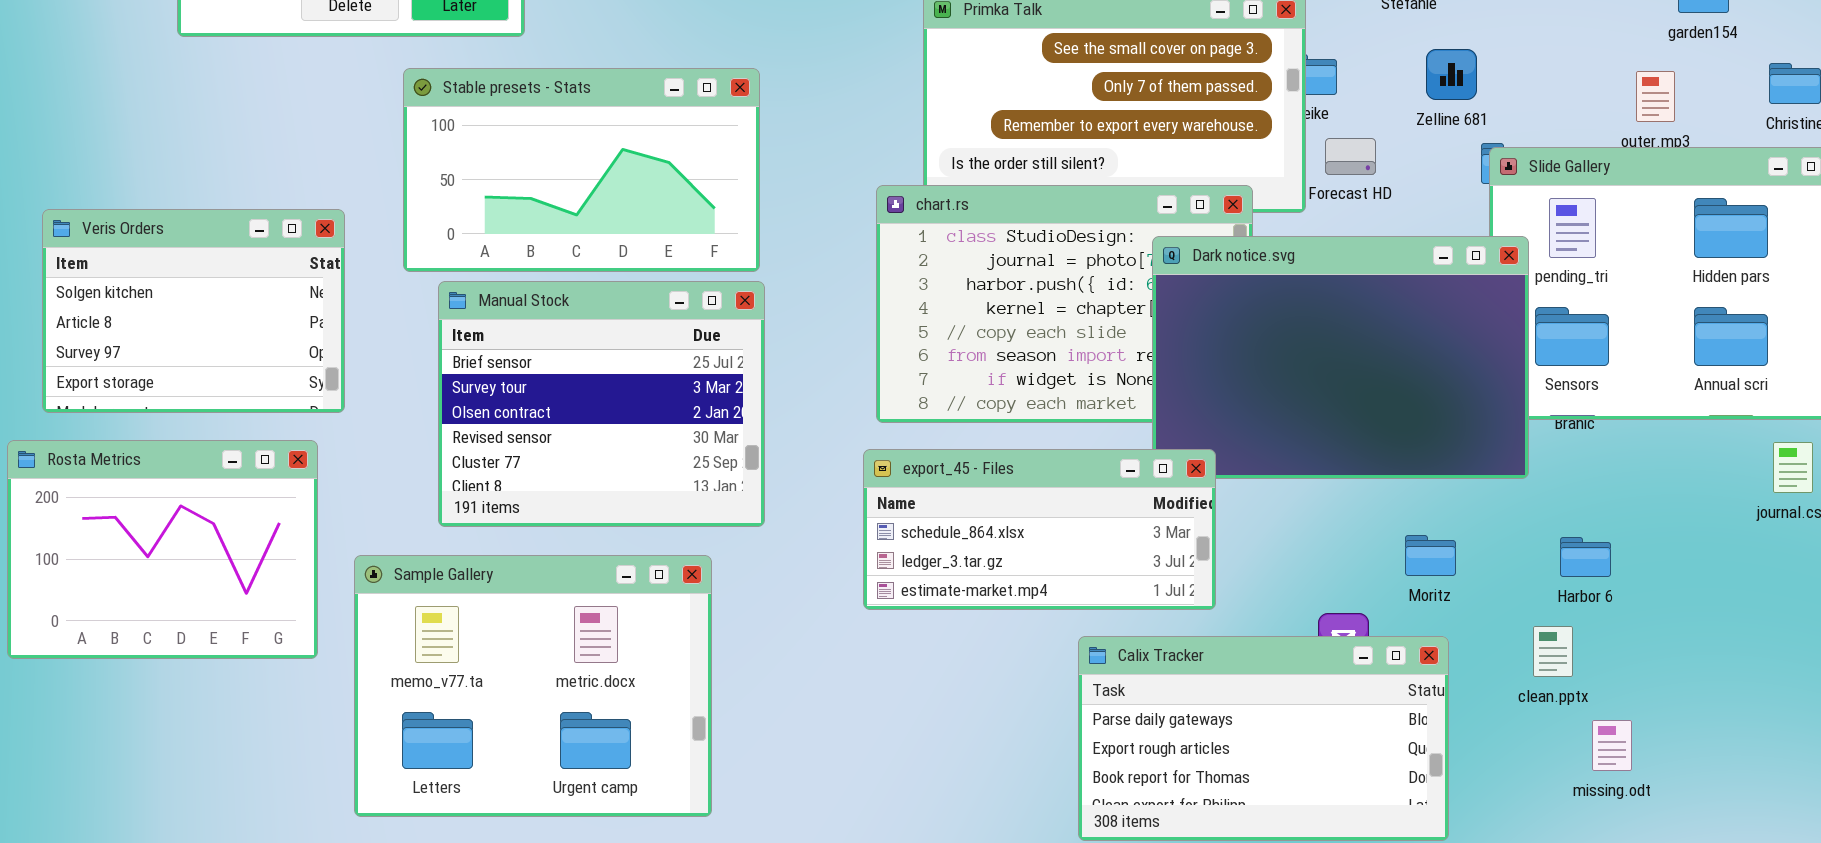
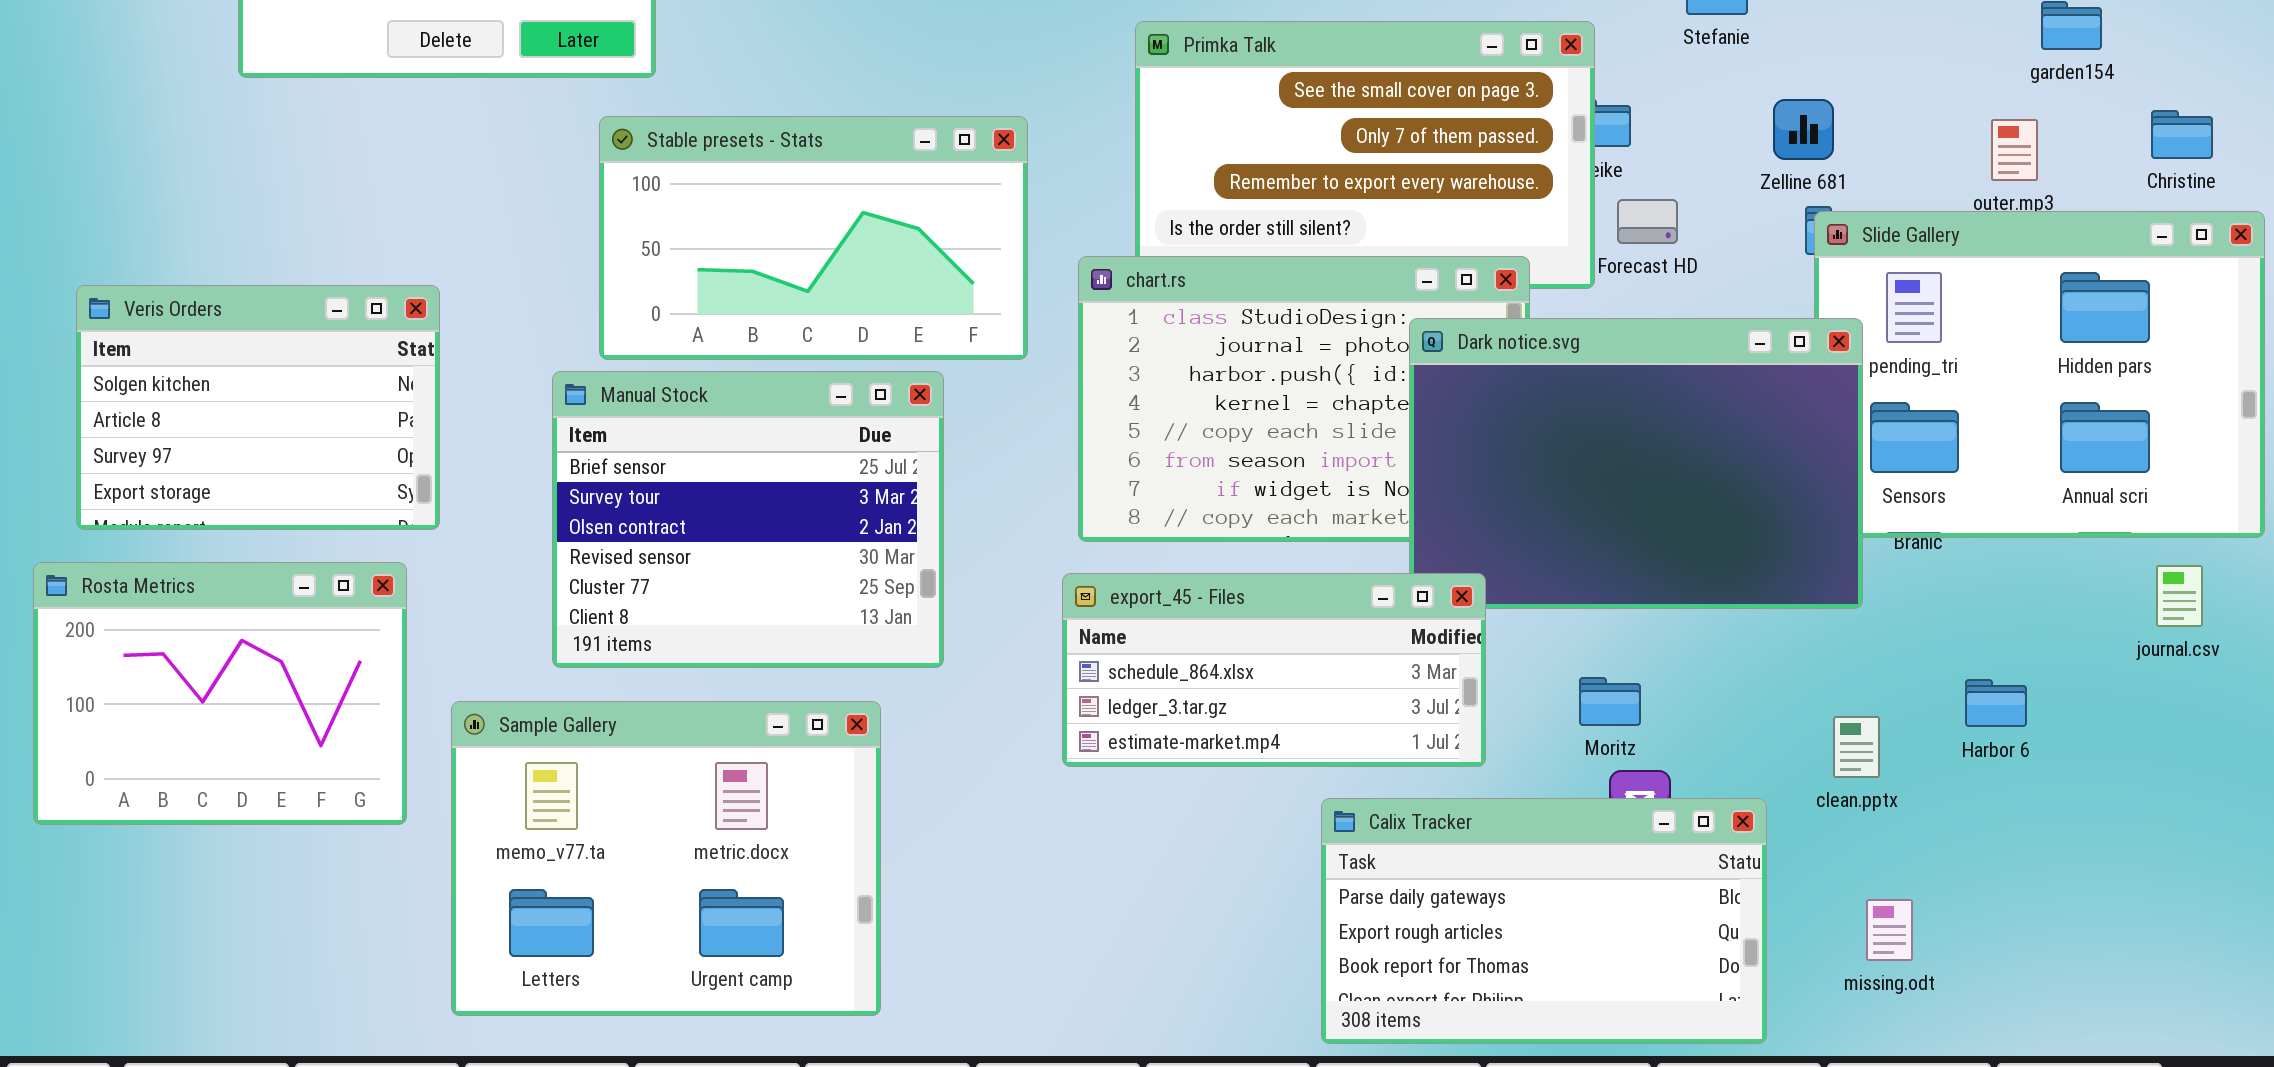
Zelline 681: [1426,49,1477,100] -> [1773,99,1834,160], moved
Stable presets - Stats: [403,68,760,272] -> [599,116,1028,360], moved
Moritz: [1405,535,1456,576] -> [1579,677,1641,726], moved
Harbor 6: [1560,537,1611,577] -> [1965,679,2027,727], moved
clean.pptx: [1533,626,1573,677] -> [1833,716,1880,778], moved
missing.odt: [1592,720,1632,771] -> [1866,899,1913,961], moved

